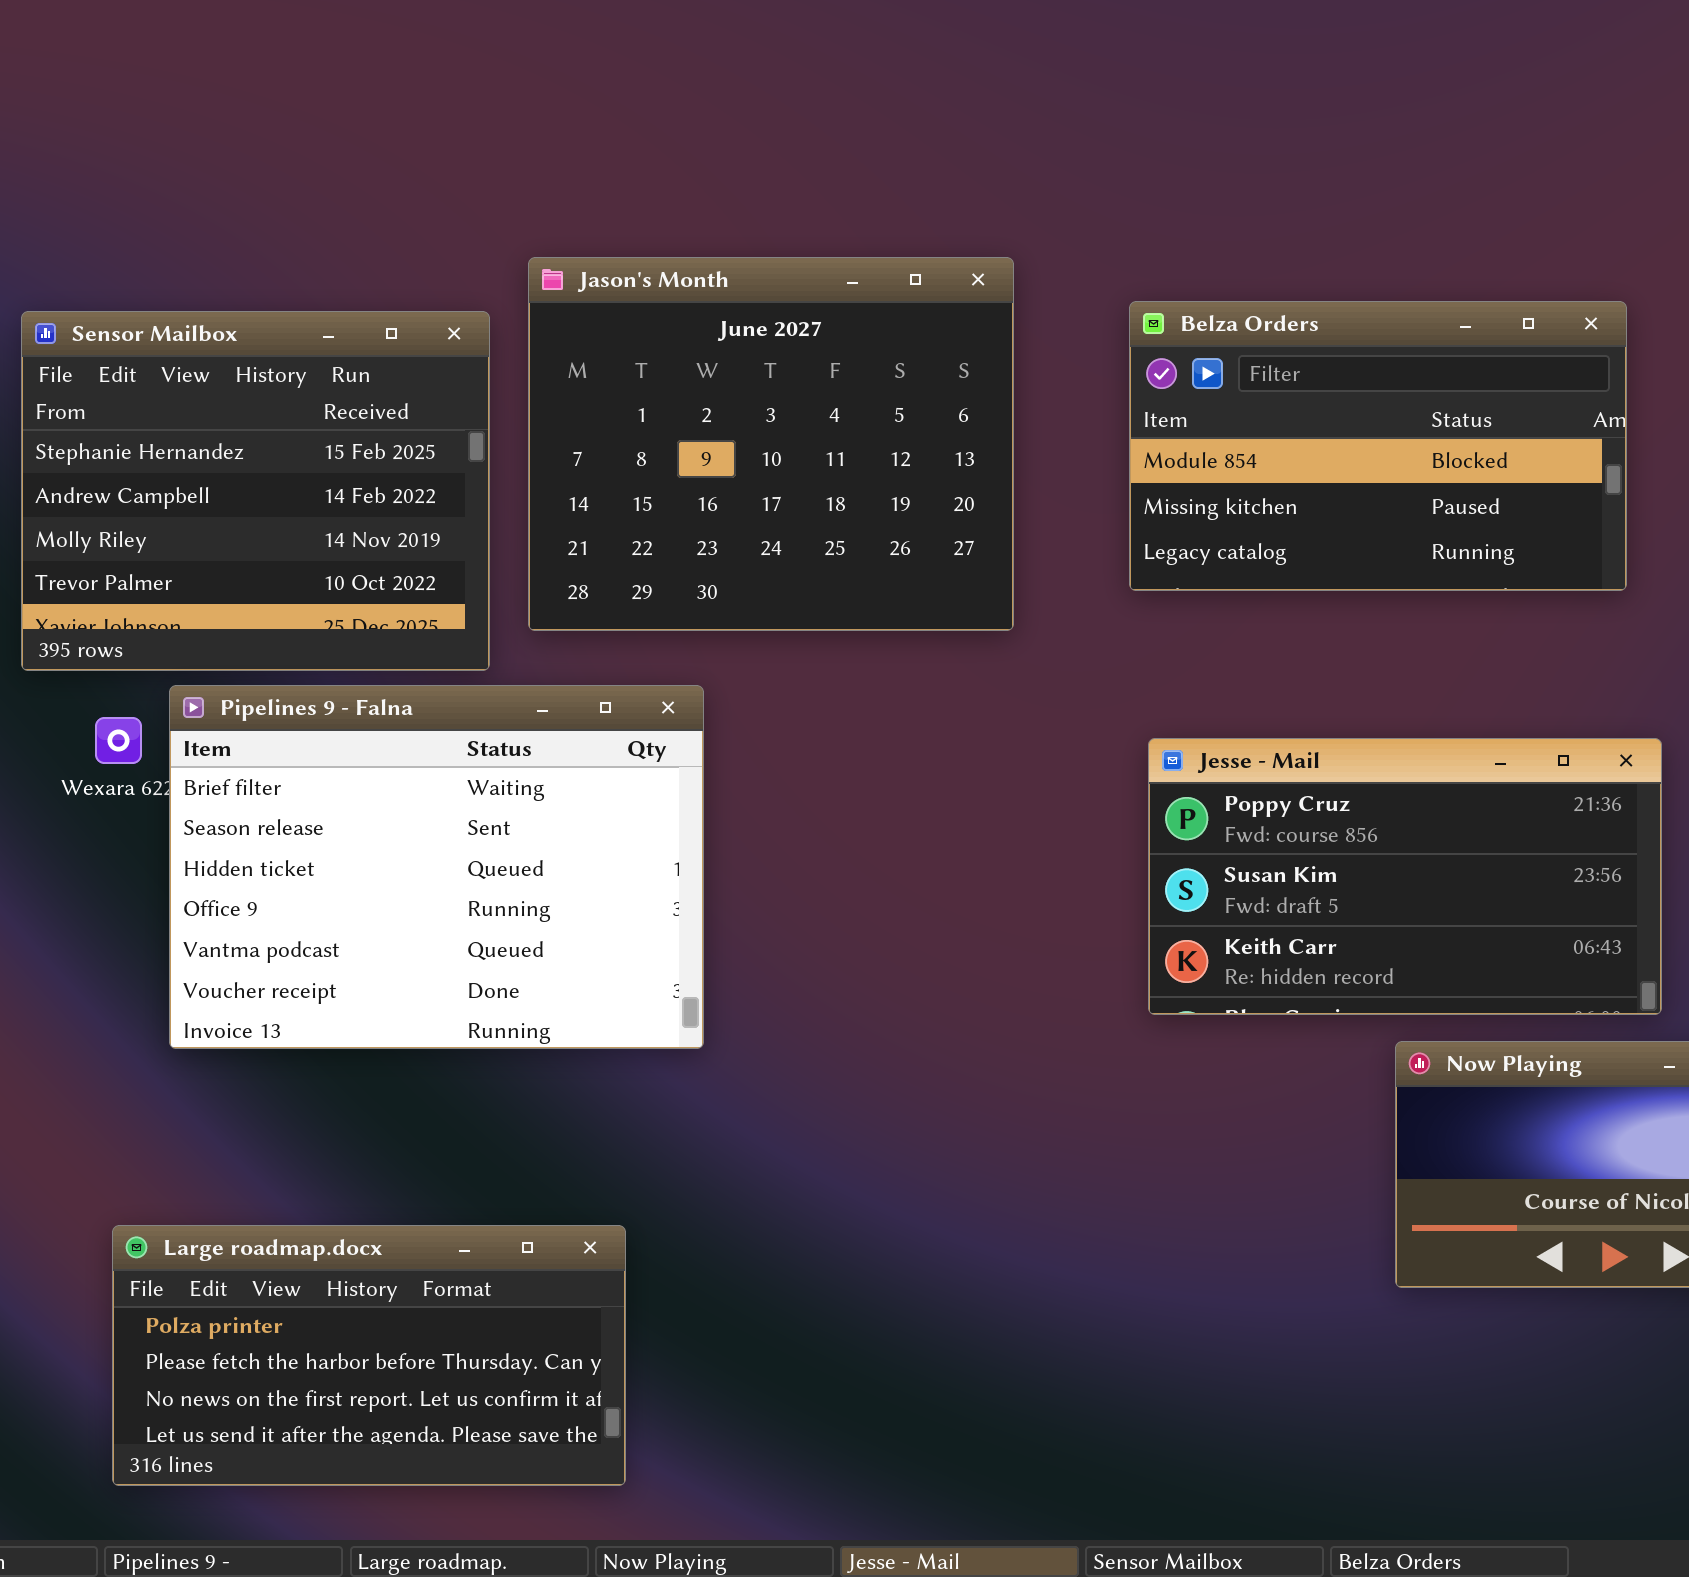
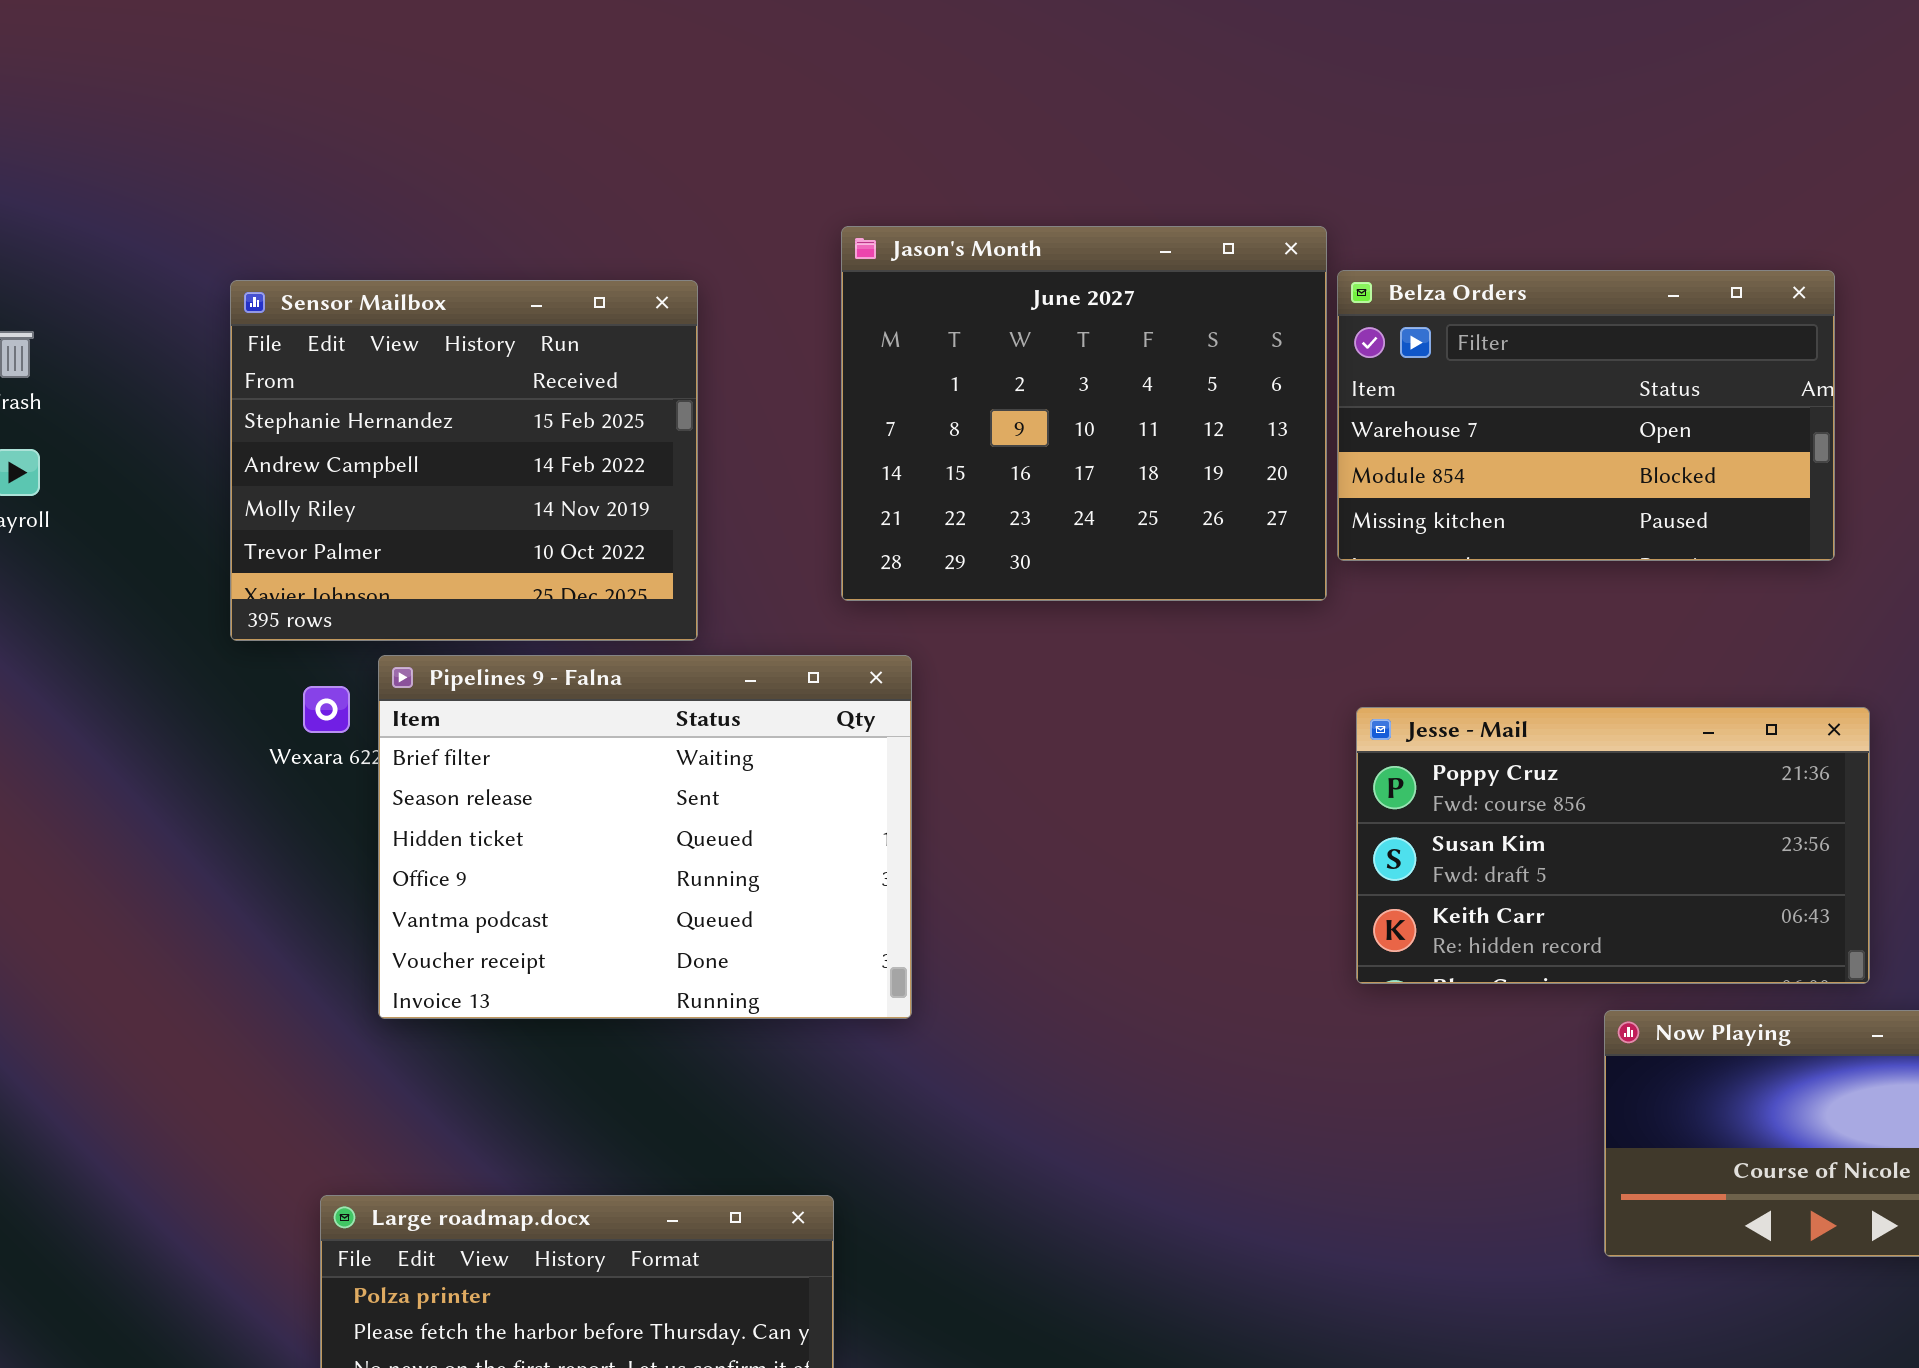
Jason's Month: [528,257,1014,631] -> [841,226,1327,601], moved
Belza Orders: [1129,301,1627,591] -> [1337,270,1835,561], scrolled up 1 row

